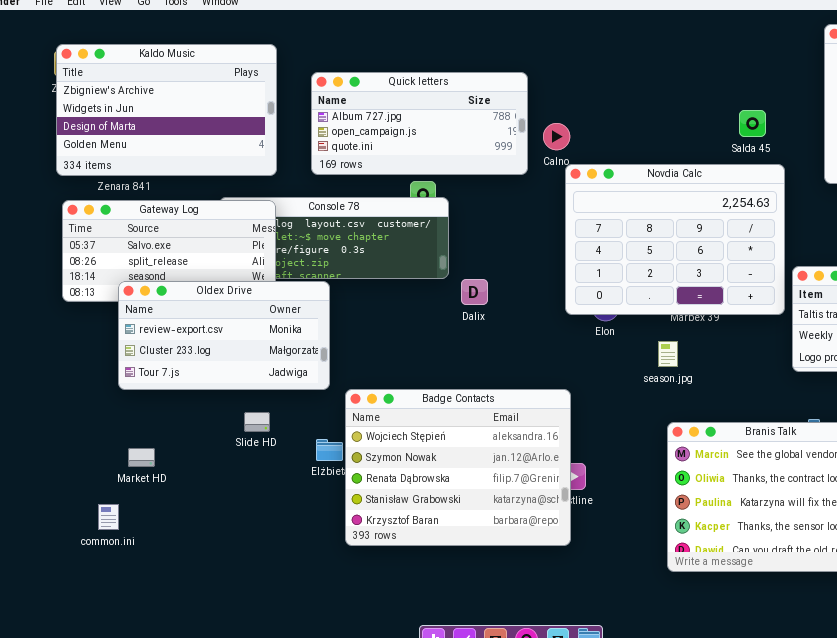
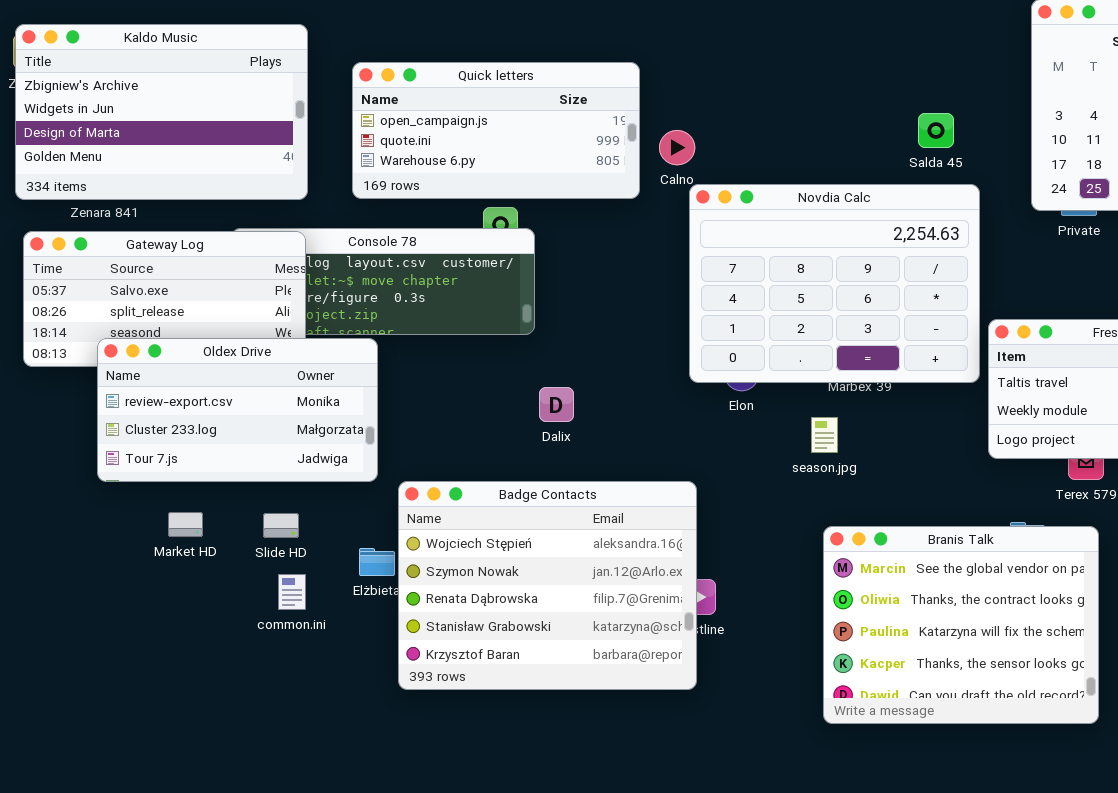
Quick letters: [311,72,528,175] -> [352,62,640,199], scrolled down 1 row
Dalix: [461,279,488,305] -> [539,387,574,422], moved
Market HD: [128,448,155,467] -> [168,512,203,537], moved
common.ini: [98,504,119,530] -> [278,574,306,610], moved

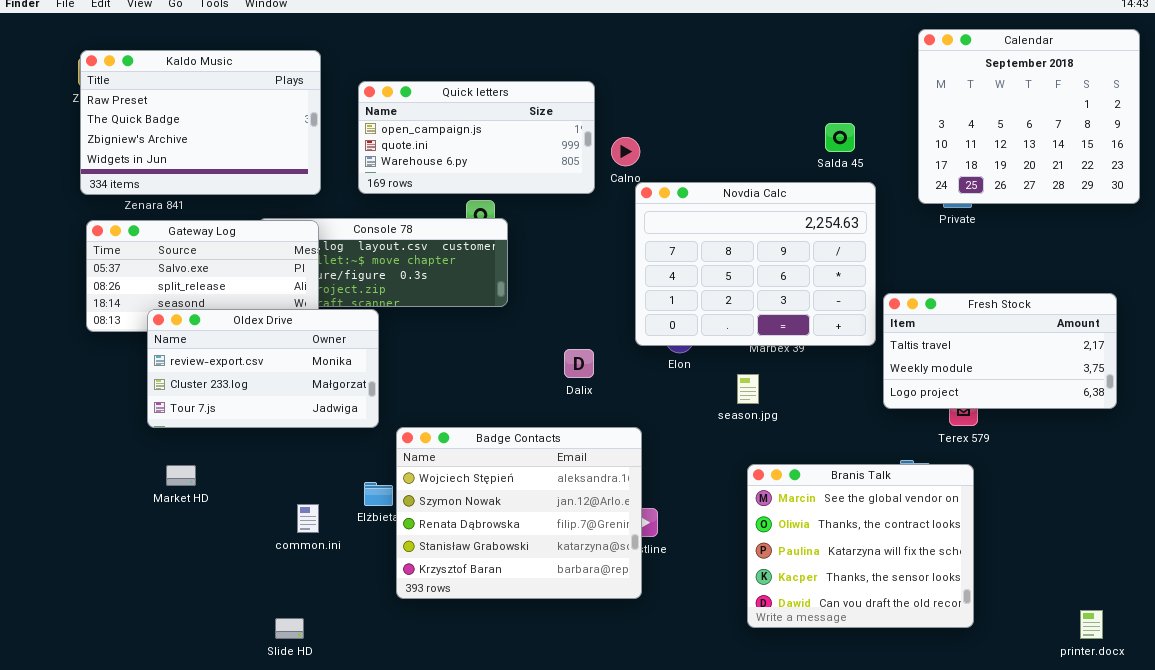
Kaldo Music: [15,24,308,200] -> [80,50,321,195], scrolled up 2 rows
Dalix: [539,387,574,422] -> [564,349,594,378], moved
Market HD: [168,512,203,537] -> [166,465,196,486], moved
Slide HD: [263,513,299,538] -> [275,618,304,639], moved

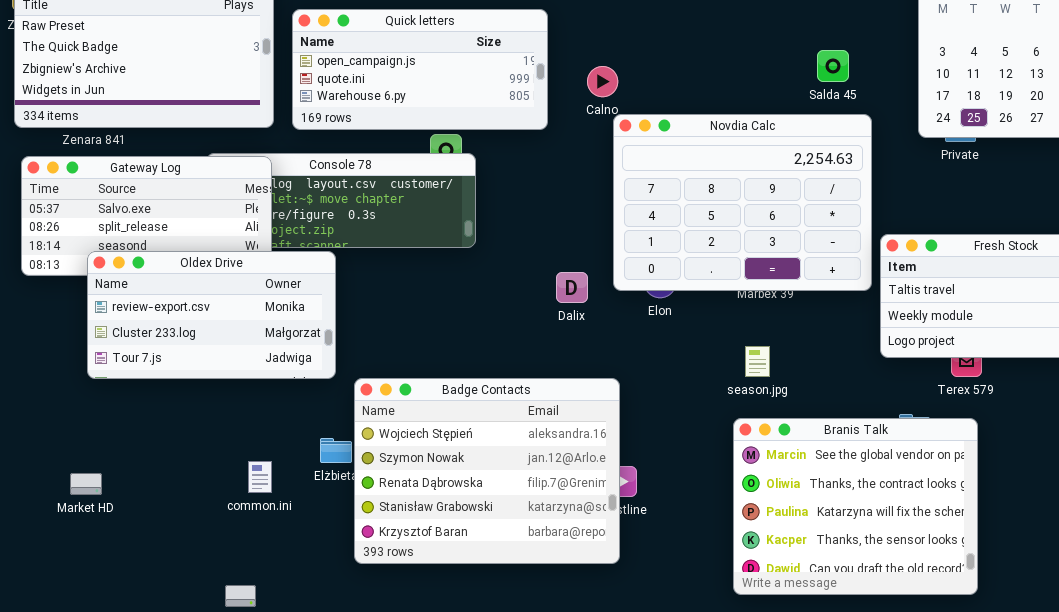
Quick letters: [358,81,595,194] -> [292,9,548,130], moved
Dalix: [564,349,594,378] -> [556,272,588,303], moved
season.jpg: [737,374,759,404] -> [745,346,770,377], moved
Market HD: [166,465,196,486] -> [70,473,102,495], moved

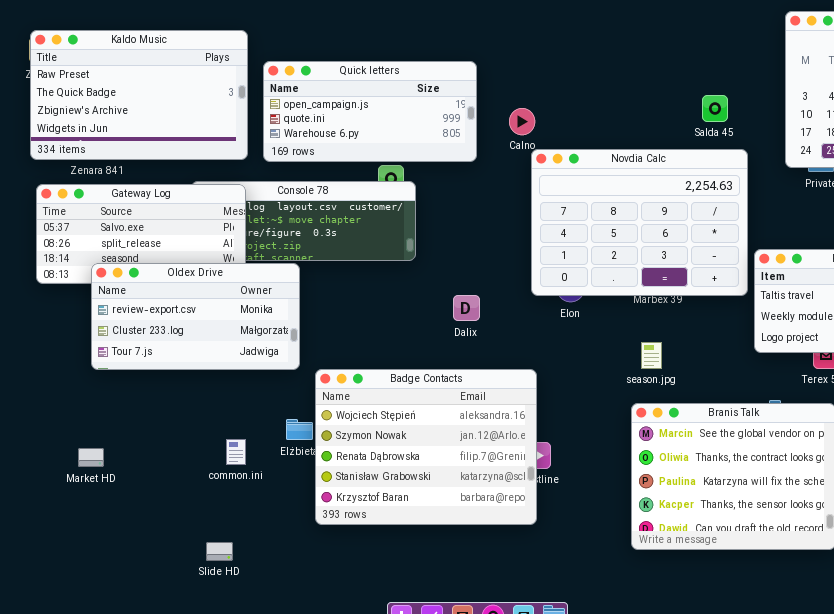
Dalix: [556,272,588,303] -> [453,295,480,321], moved

